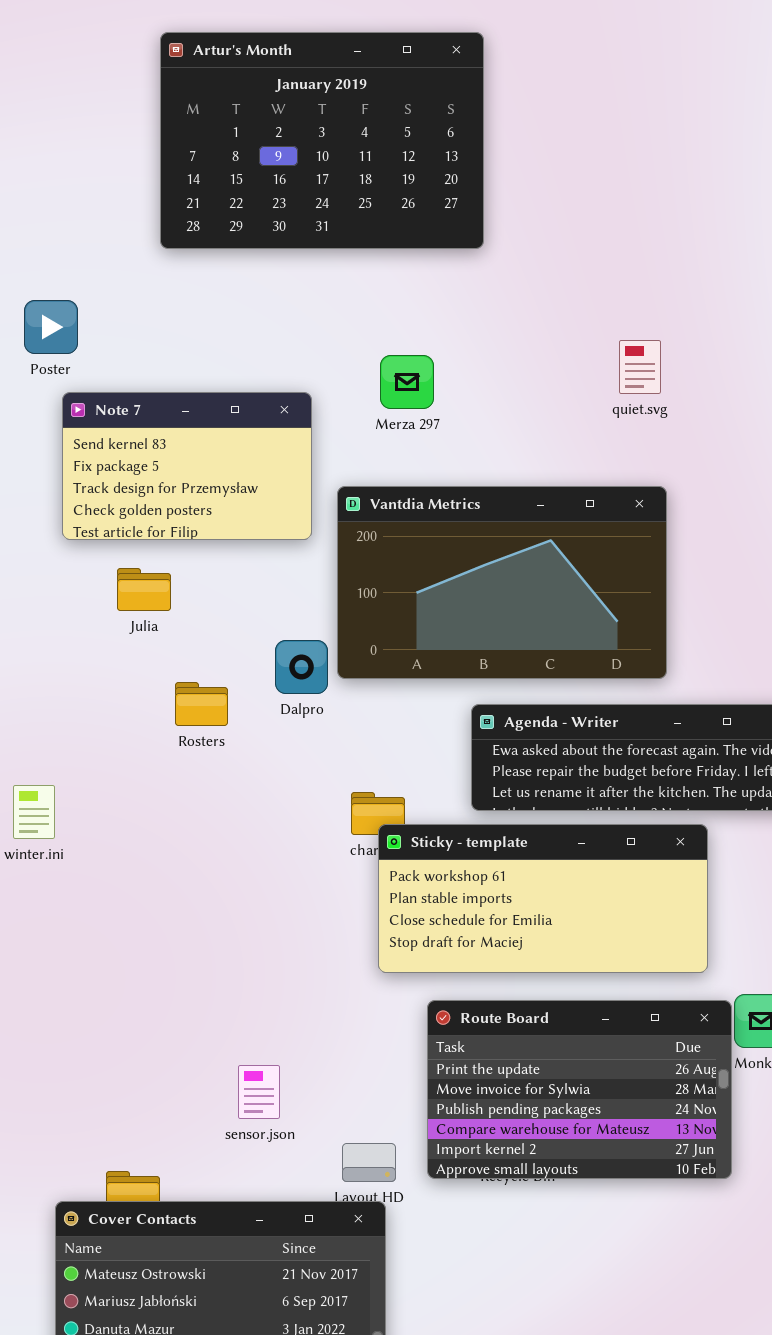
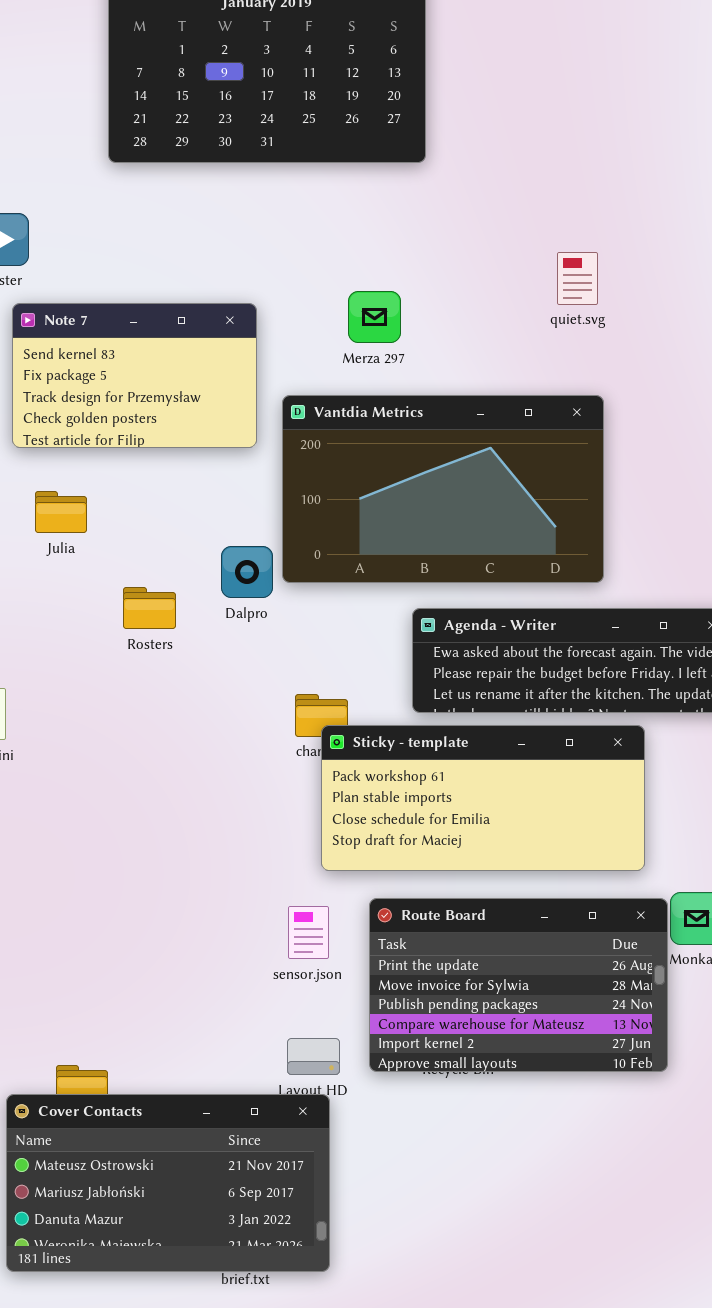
Merza 297: [380,355,434,409] -> [348,291,401,343], moved
Julia: [117,568,171,611] -> [35,491,87,533], moved
sensor.json: [238,1065,280,1119] -> [288,906,329,959], moved

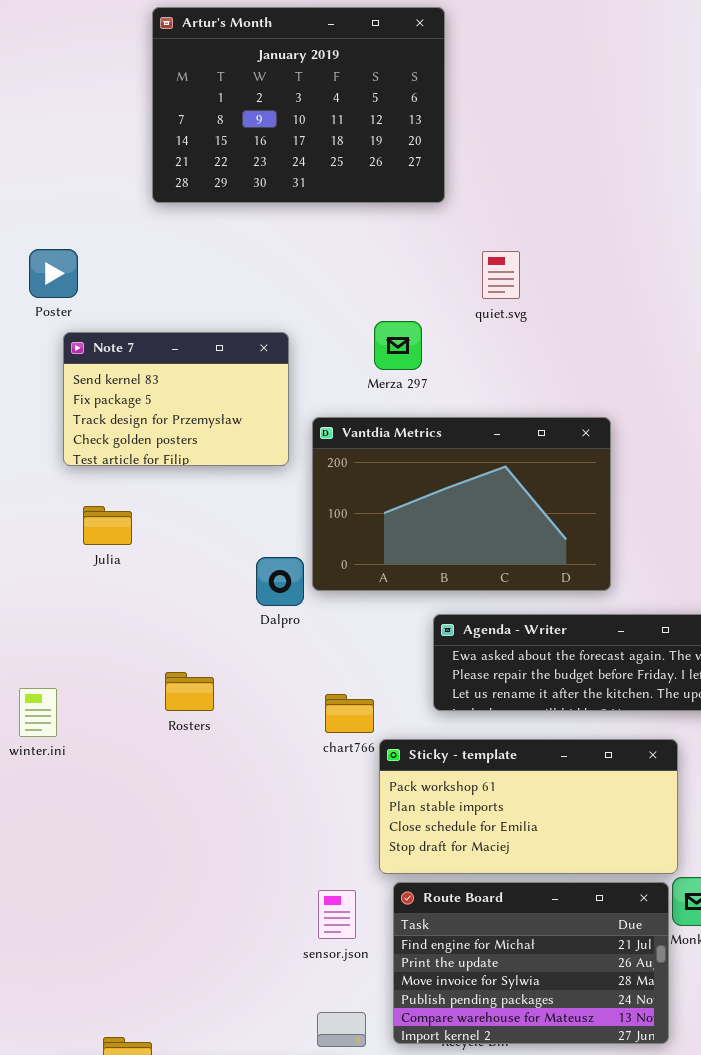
quiet.svg: [557,252,598,305] -> [482,251,520,299], moved
Rosters: [123,587,176,629] -> [165,672,214,711], moved
Sticky - template: [321,725,645,871] -> [379,739,678,874], moved
Route Board: [369,898,668,1072] -> [393,882,669,1044], scrolled up 1 row

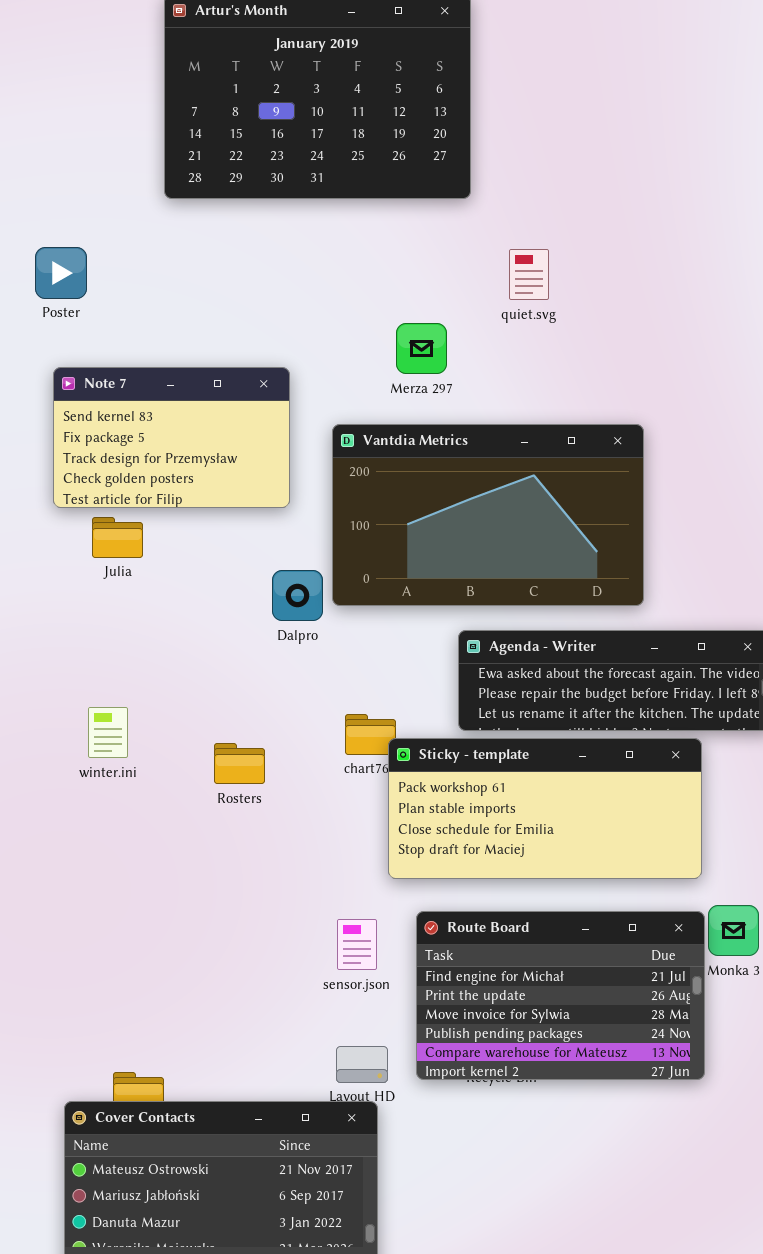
Note 7: [63,332,289,466] -> [53,367,290,508], moved
Rosters: [165,672,214,711] -> [214,743,265,784], moved
winter.ini: [19,688,57,737] -> [88,707,128,758], moved
Sticky - template: [379,739,678,874] -> [388,738,702,879], moved

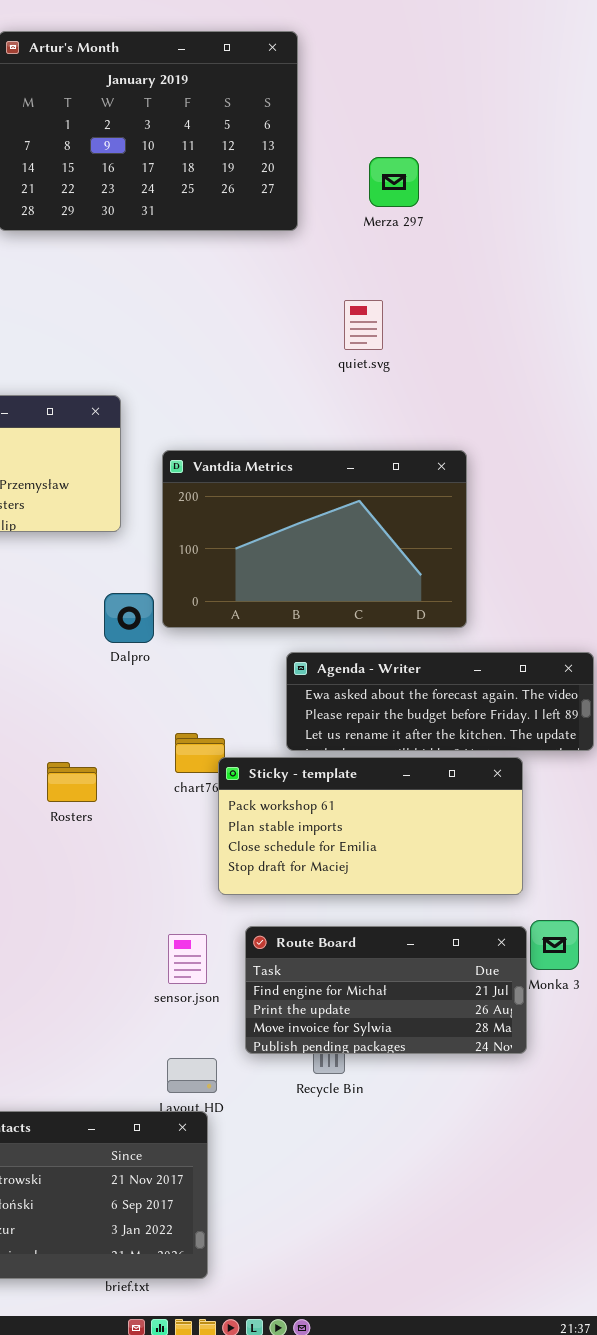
quiet.svg: [509,249,549,300] -> [344,300,383,350], moved
Merza 297: [396,323,447,374] -> [369,157,419,207], moved
Route Board: [416,911,705,1080] -> [245,926,527,1054], resized

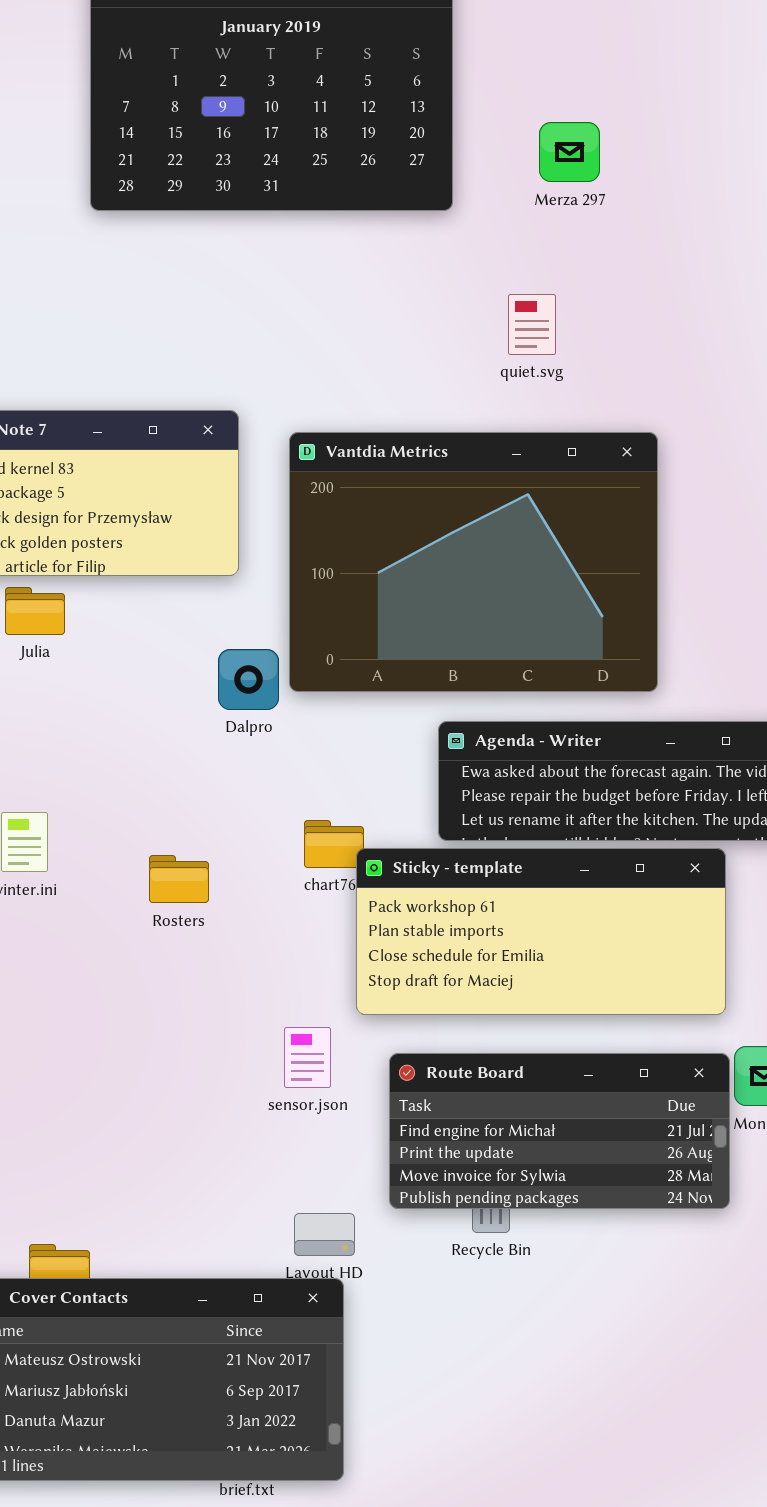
Vantdia Metrics: [162,450,467,628] -> [289,432,658,692], resized
sensor.json: [168,934,207,984] -> [284,1027,331,1088], moved

